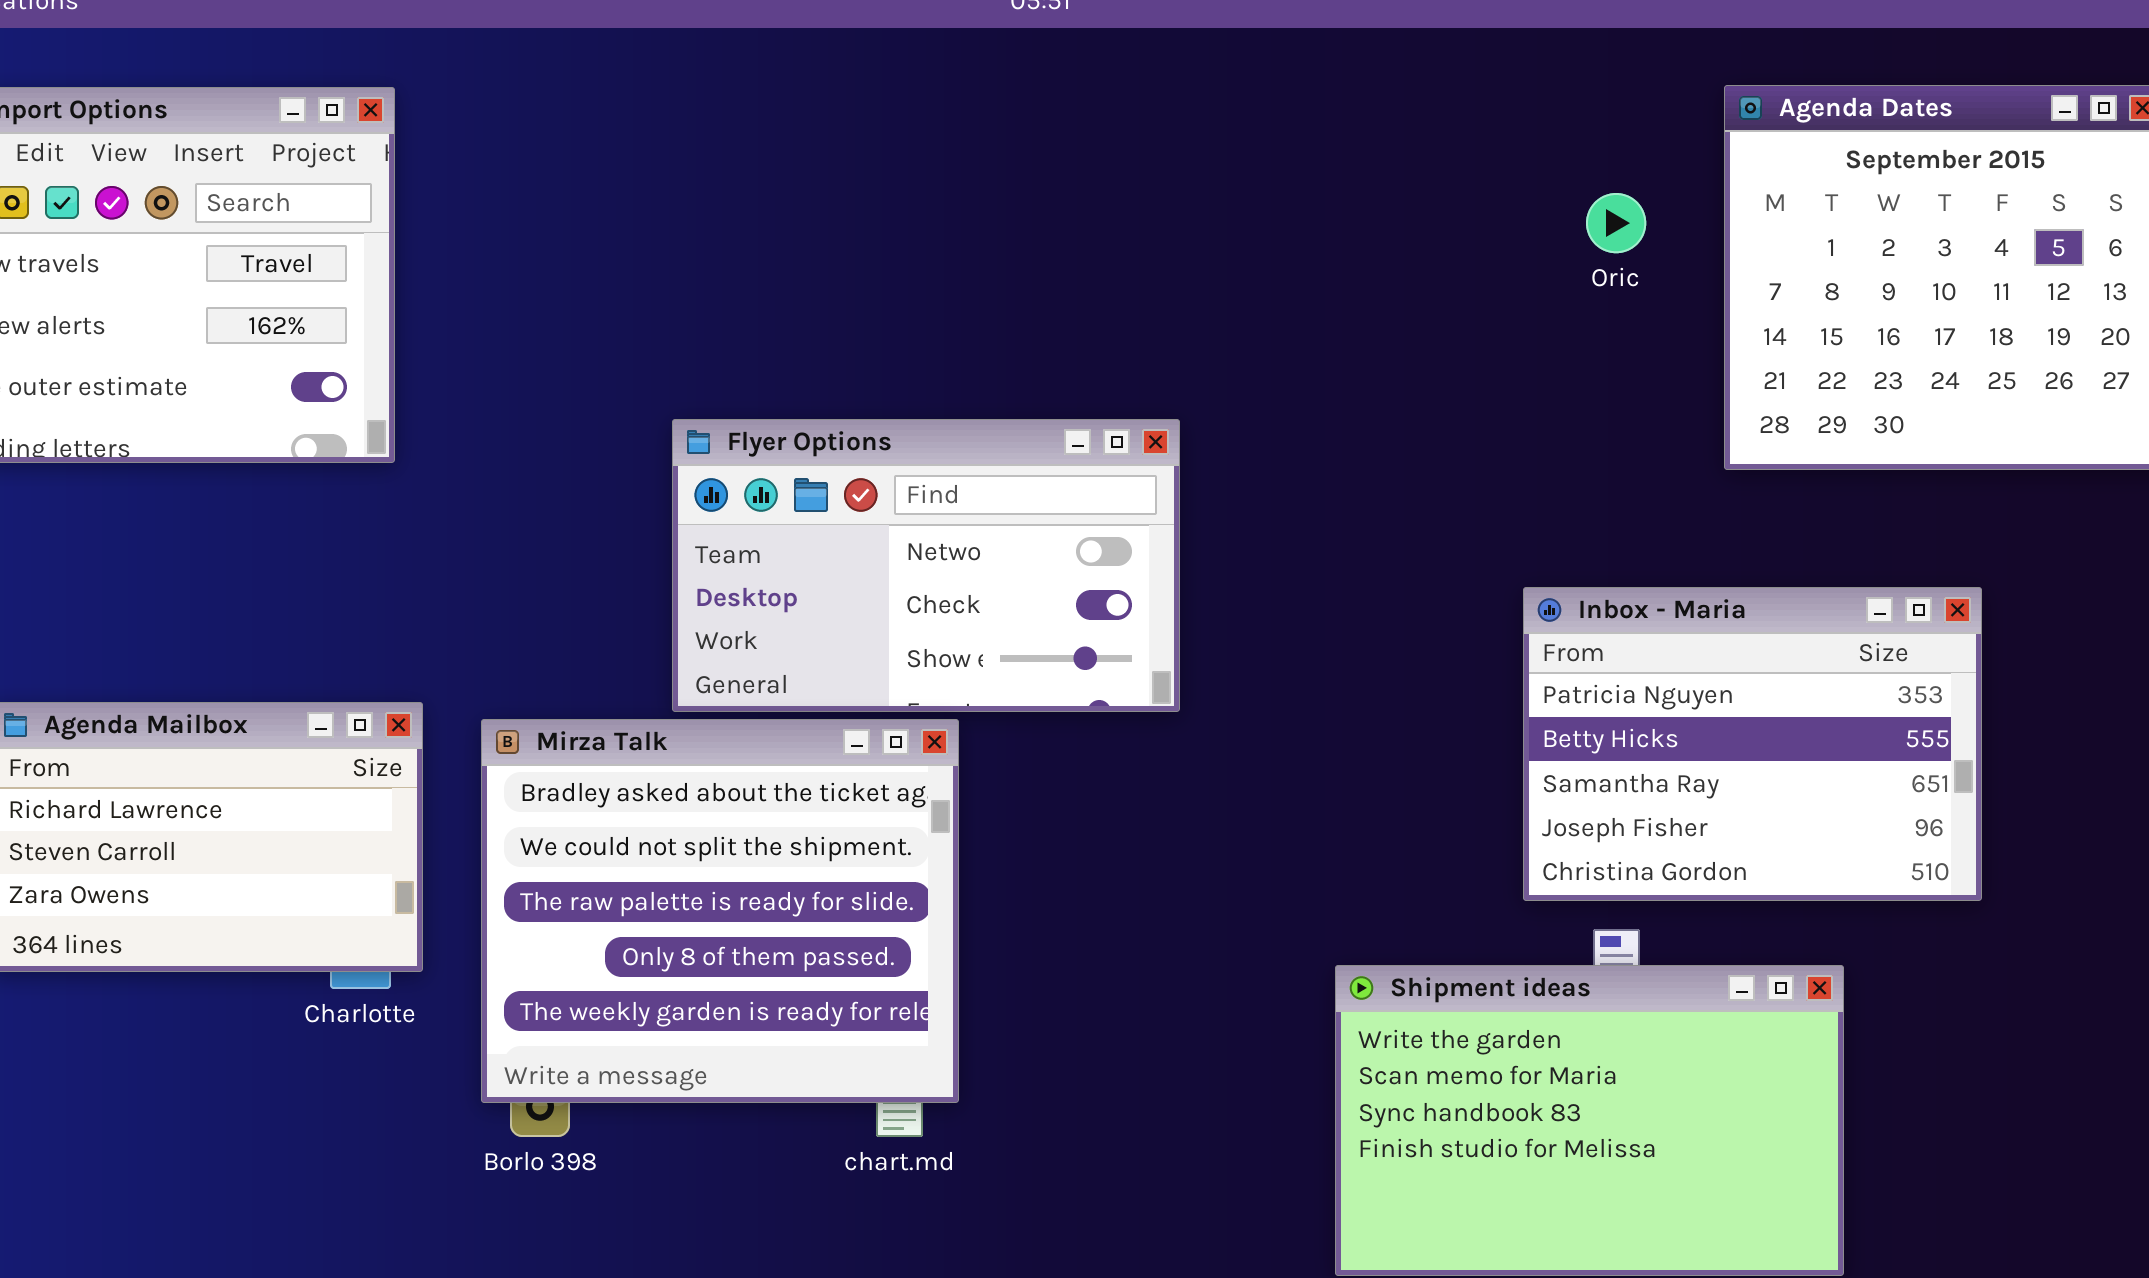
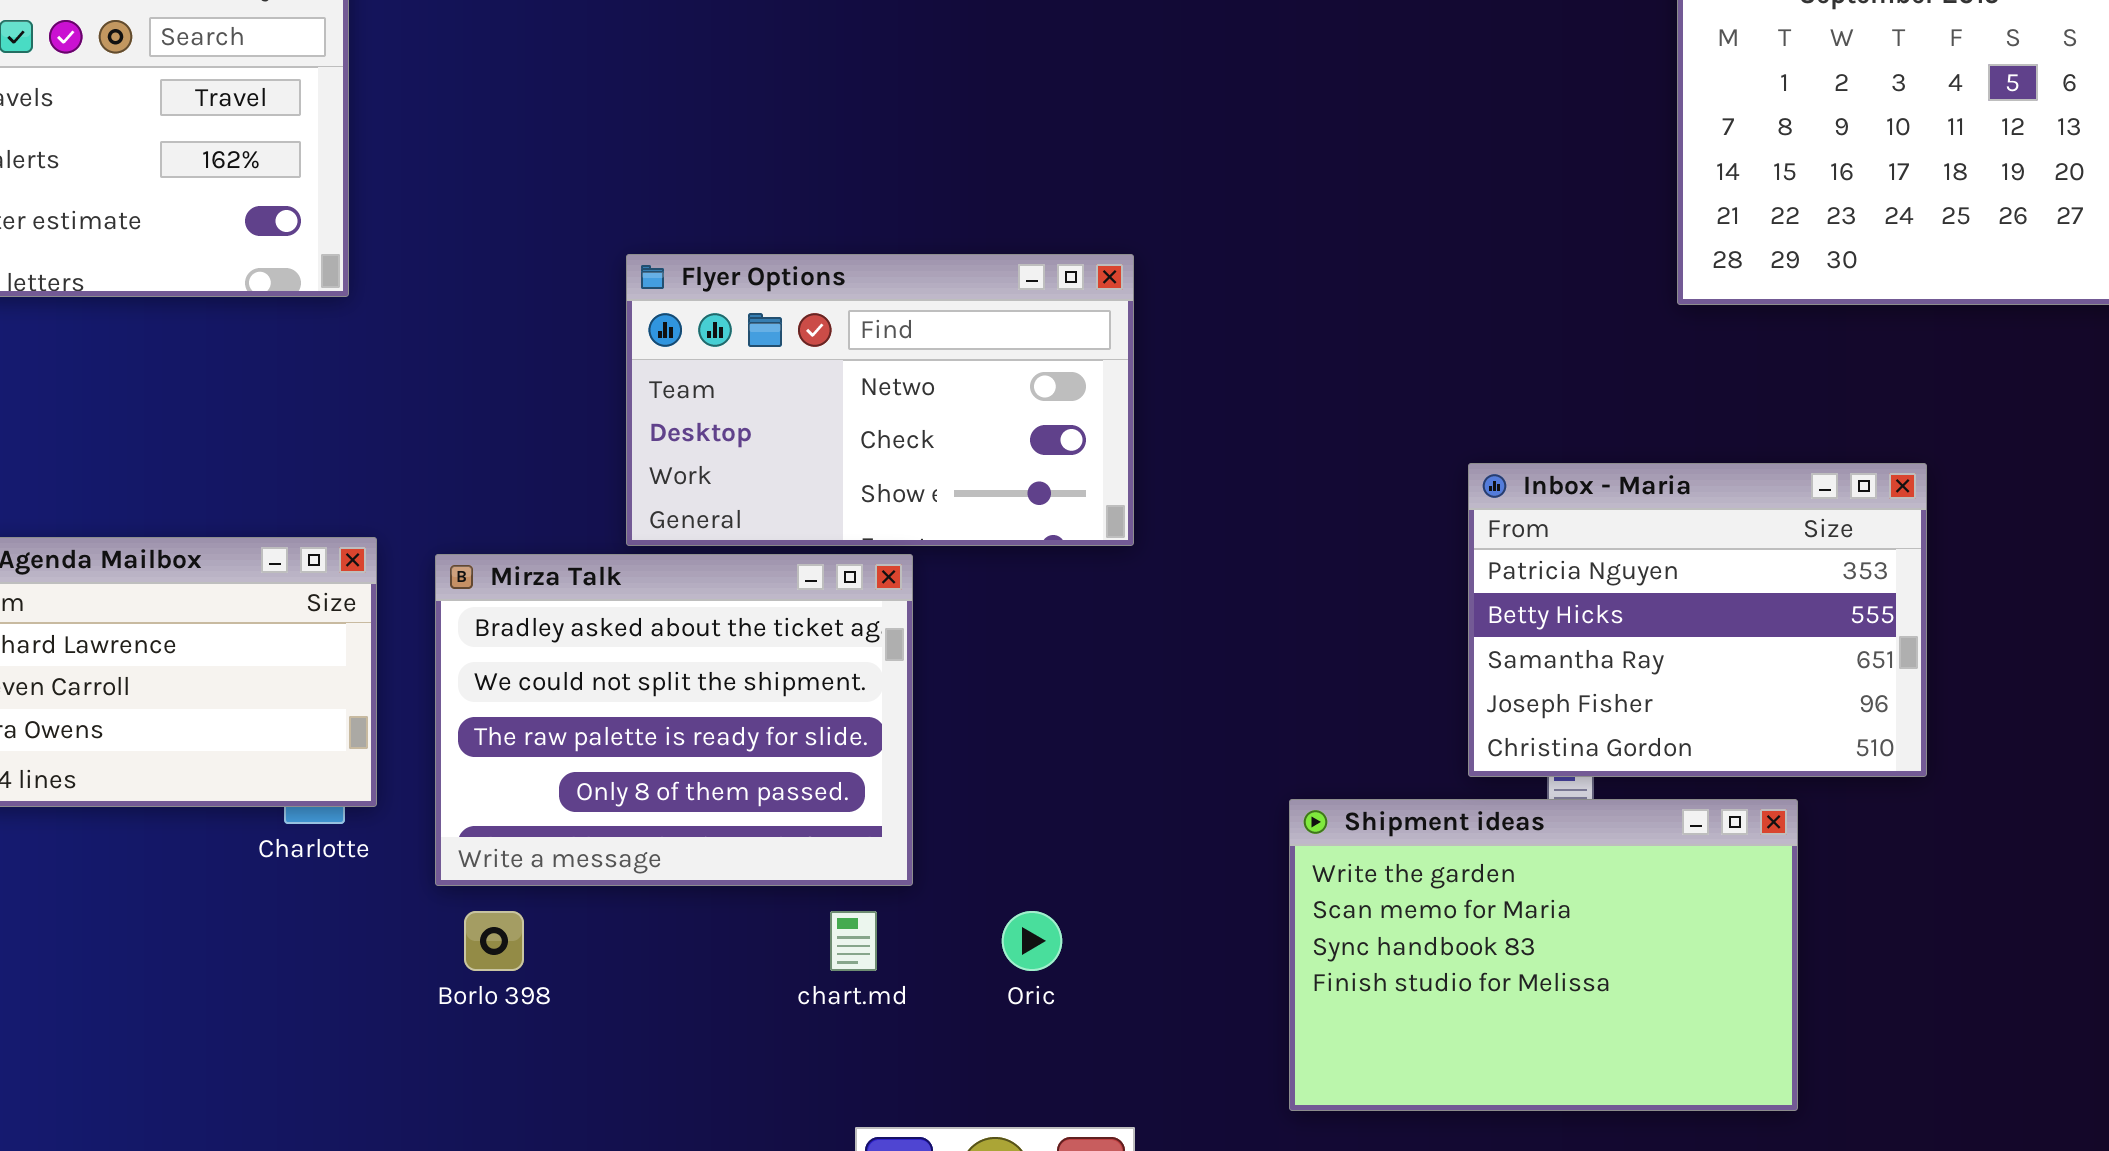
Oric: [1586,193,1646,253] -> [1002,911,1062,971], moved
Inbox - Maria: [1523,587,1982,901] -> [1468,463,1927,777], moved
Mirza Talk: [481,719,959,1103] -> [435,554,913,886], resized

